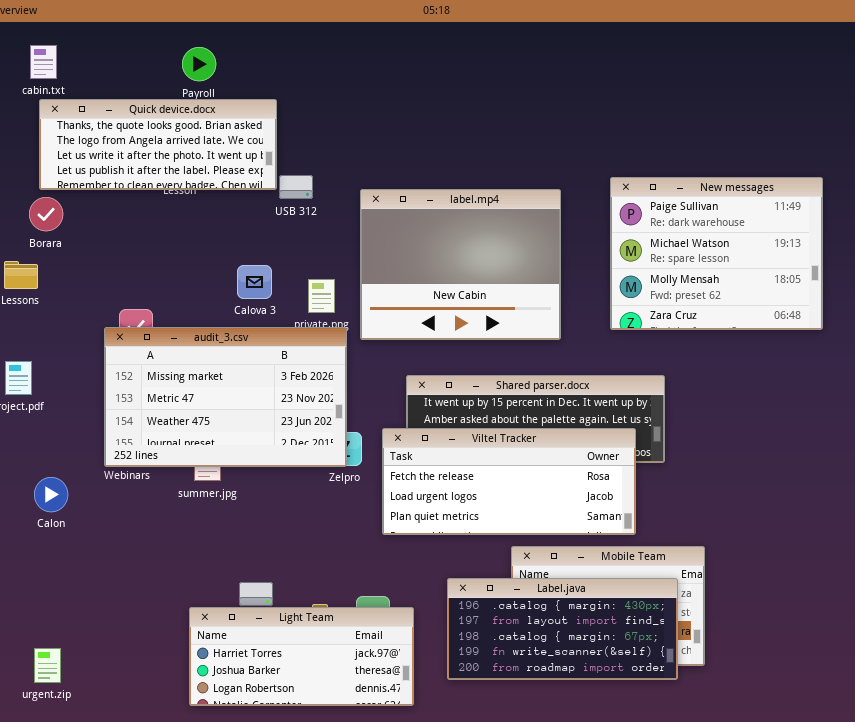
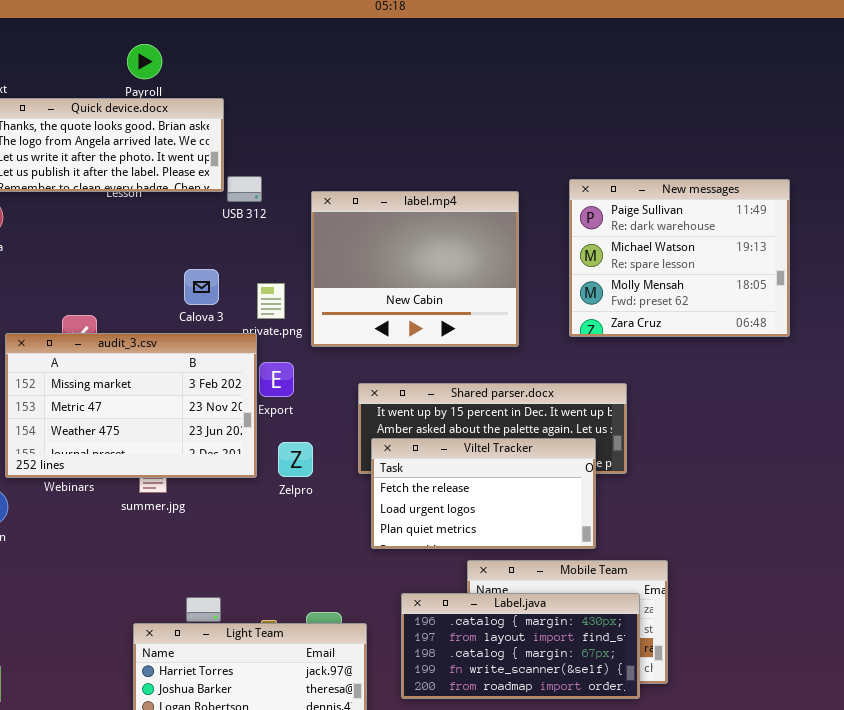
audit_3.csv: [104,327,347,467] -> [5,333,257,478], moved
Viltel Tracker: [382,428,636,535] -> [371,438,596,549], resized

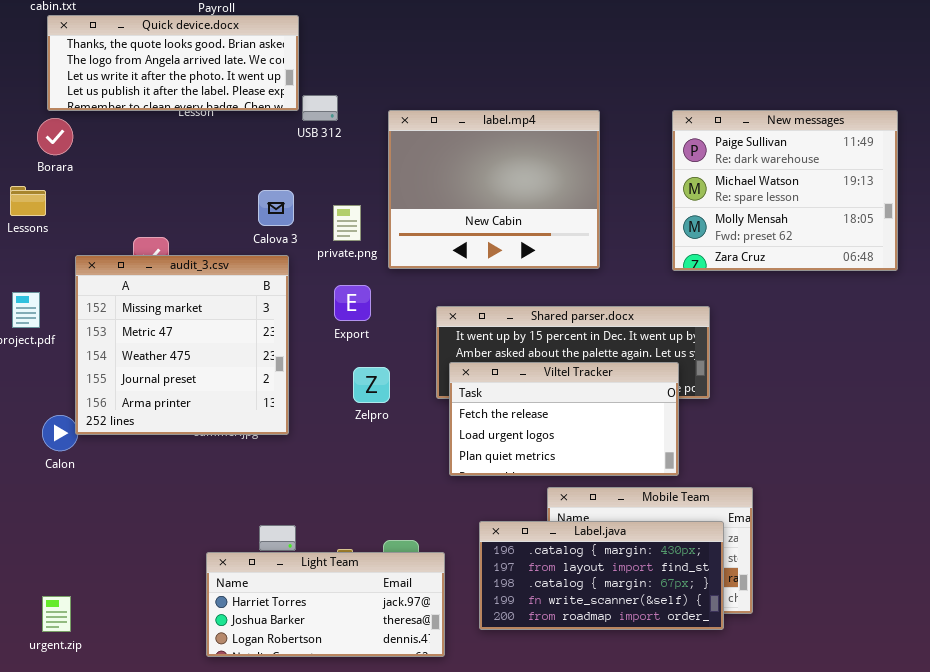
New messages: [569,179,790,337] -> [672,110,898,271], moved
audit_3.csv: [5,333,257,478] -> [75,255,289,435], resized

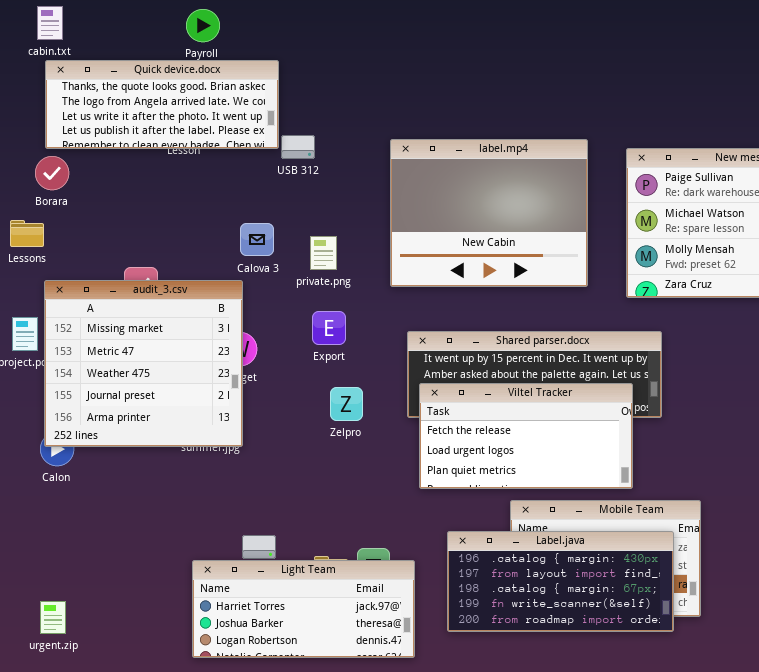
label.mp4: [388,110,600,269] -> [390,139,588,287], moved
audit_3.csv: [75,255,289,435] -> [44,280,243,447], moved

